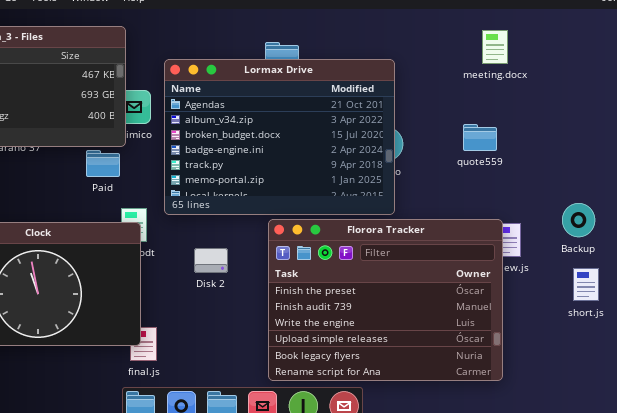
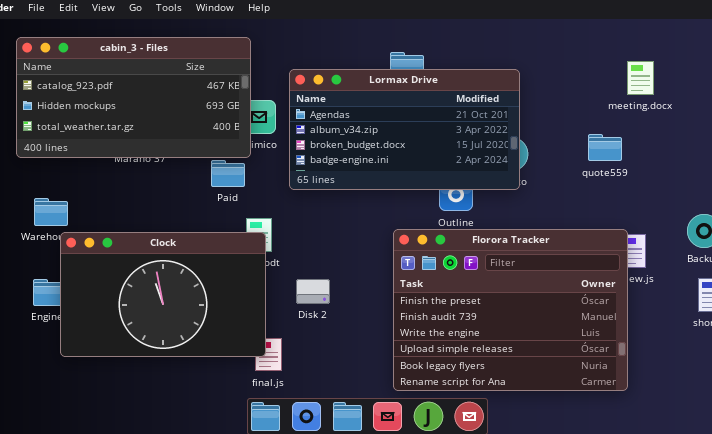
meeting.docx: [482,30,508,64] -> [627,61,654,95], moved
Lormax Drive: [164,59,395,215] -> [289,69,520,190], resized
Disk 2: [194,248,228,273] -> [296,279,330,304], moved

